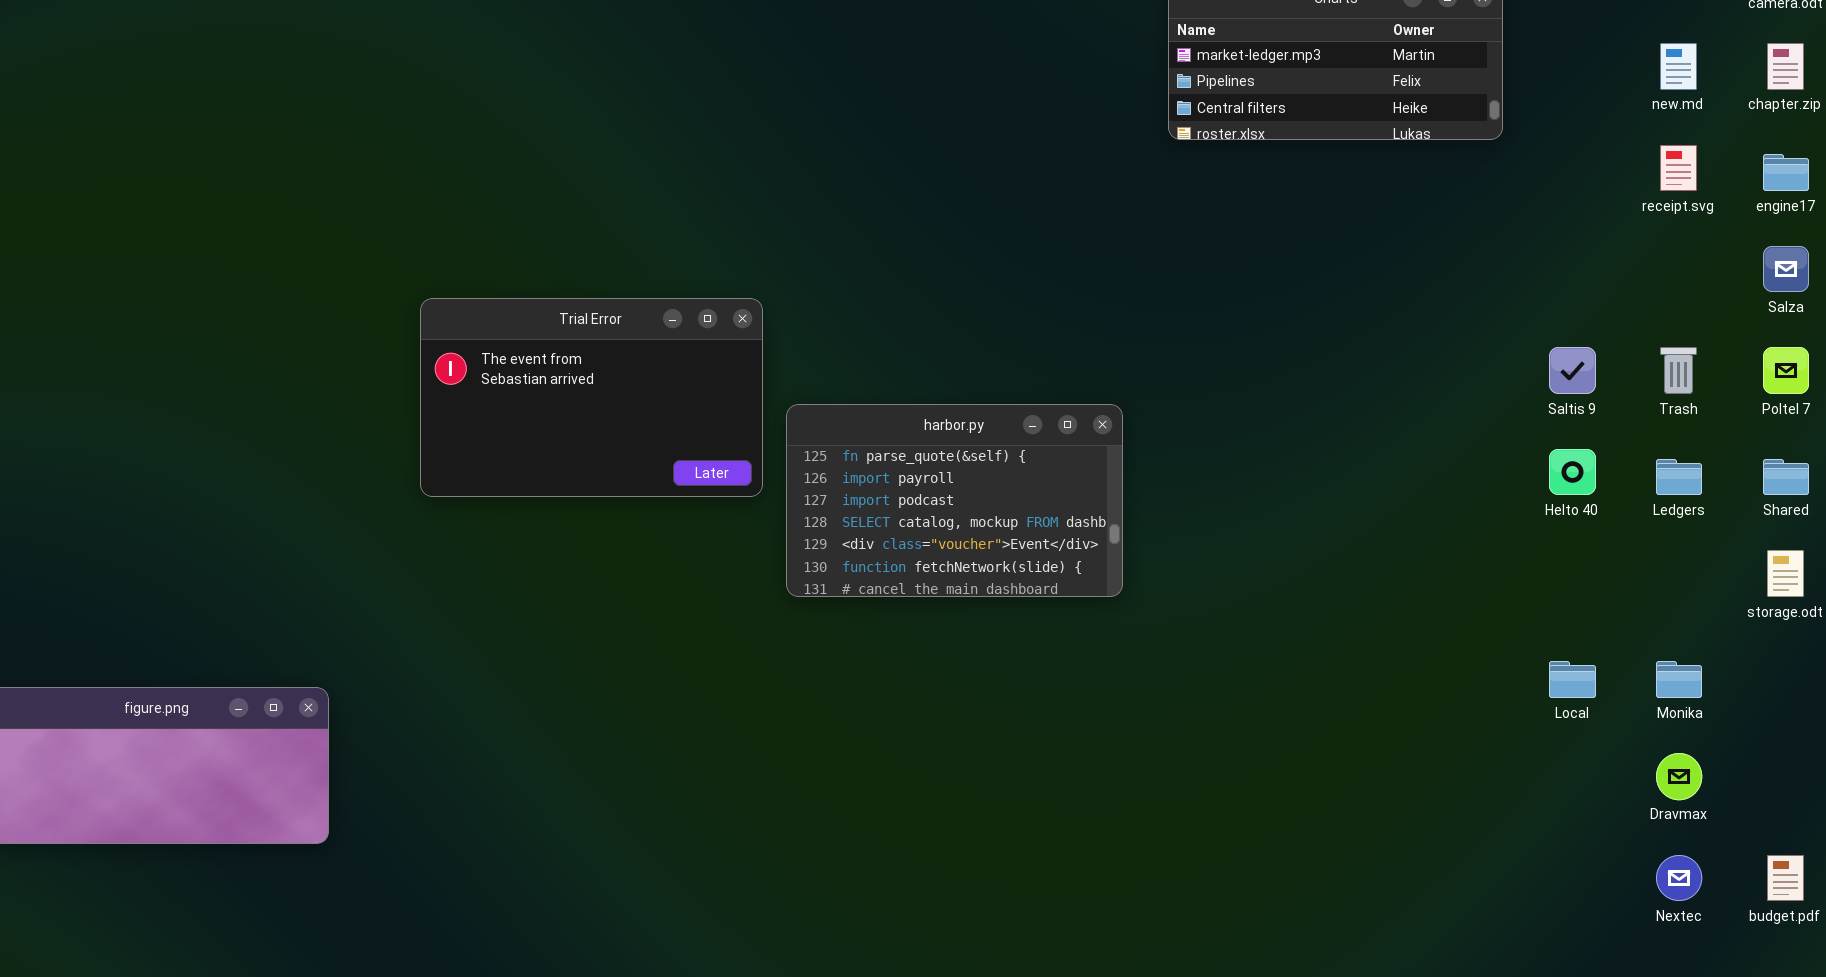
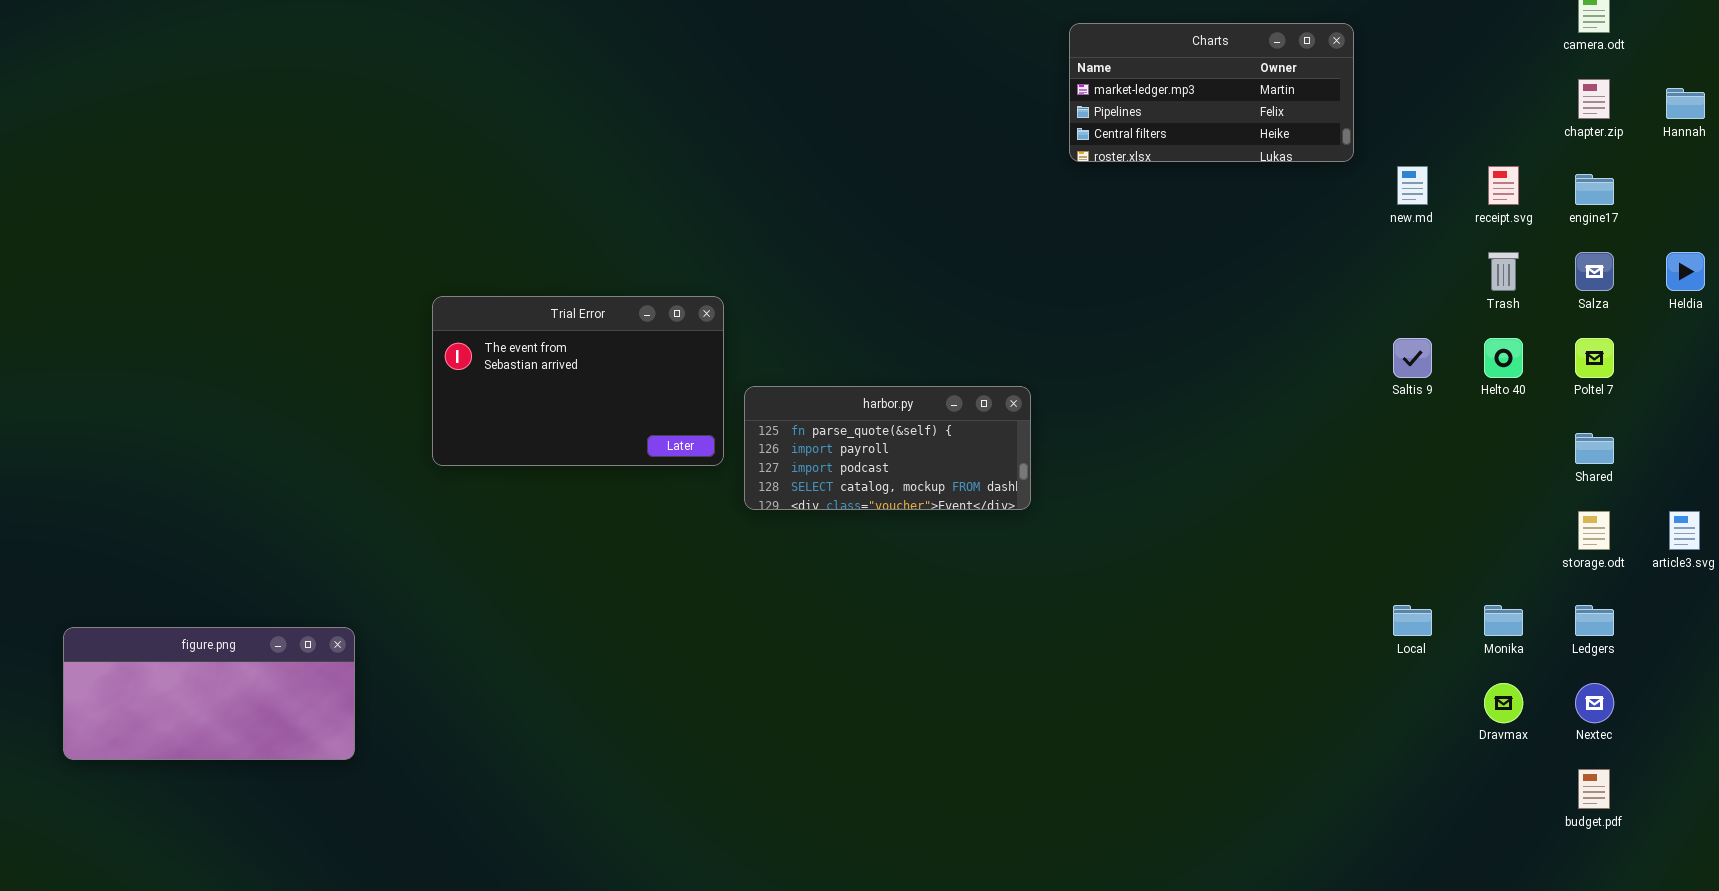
new.md: [1660,43,1697,90] -> [1397,166,1428,205], moved
Trash: [1660,347,1697,394] -> [1488,252,1519,291], moved
harbor.py: [786,404,1123,597] -> [744,386,1031,510], resized
Helto 40: [1549,449,1596,495] -> [1484,338,1523,378], moved
Ledgers: [1656,459,1702,495] -> [1575,605,1614,636], moved
Nextec: [1656,855,1702,901] -> [1575,683,1614,723], moved

